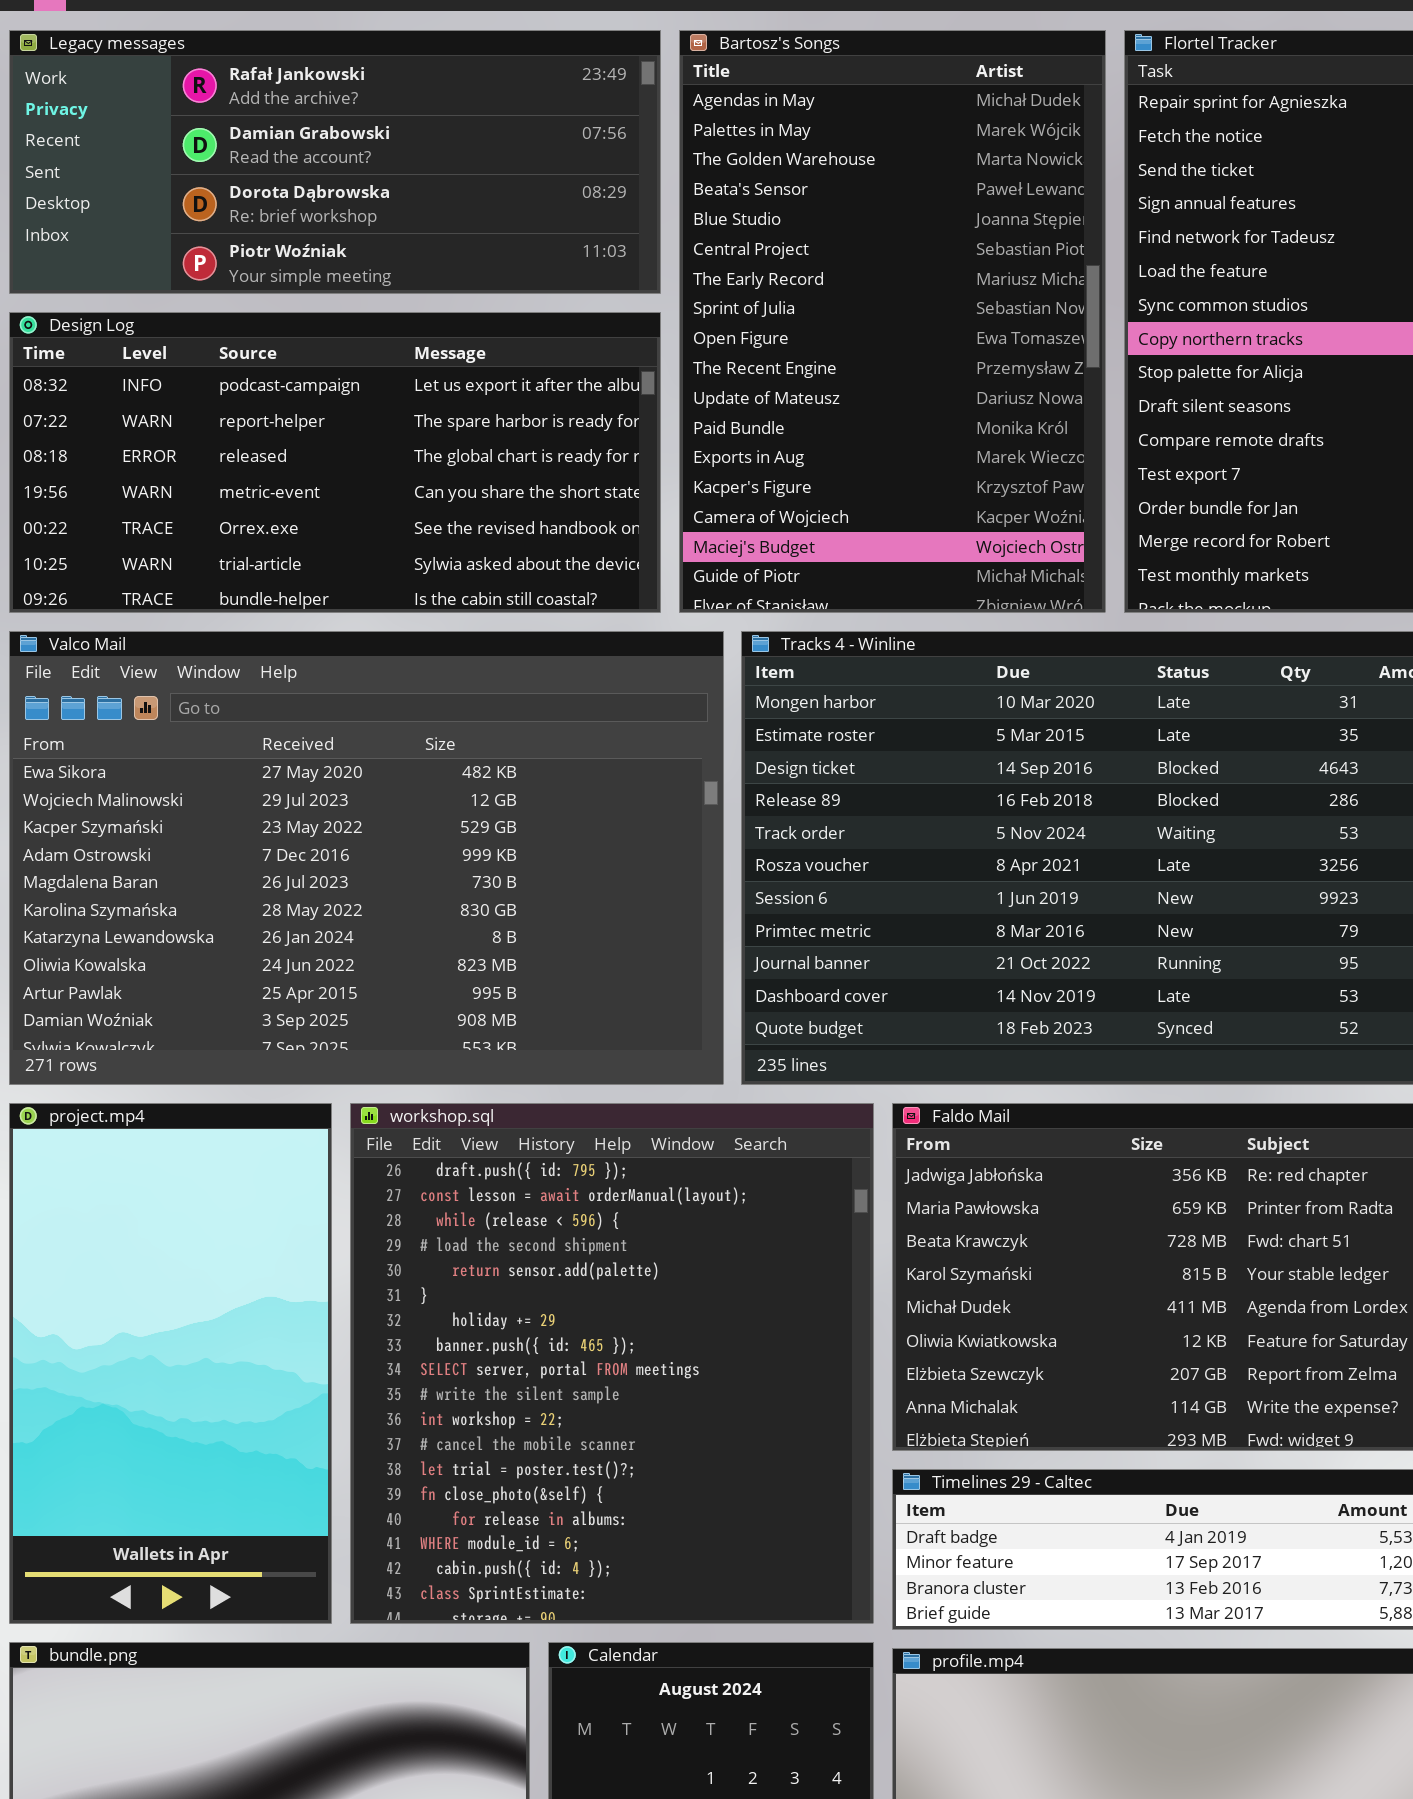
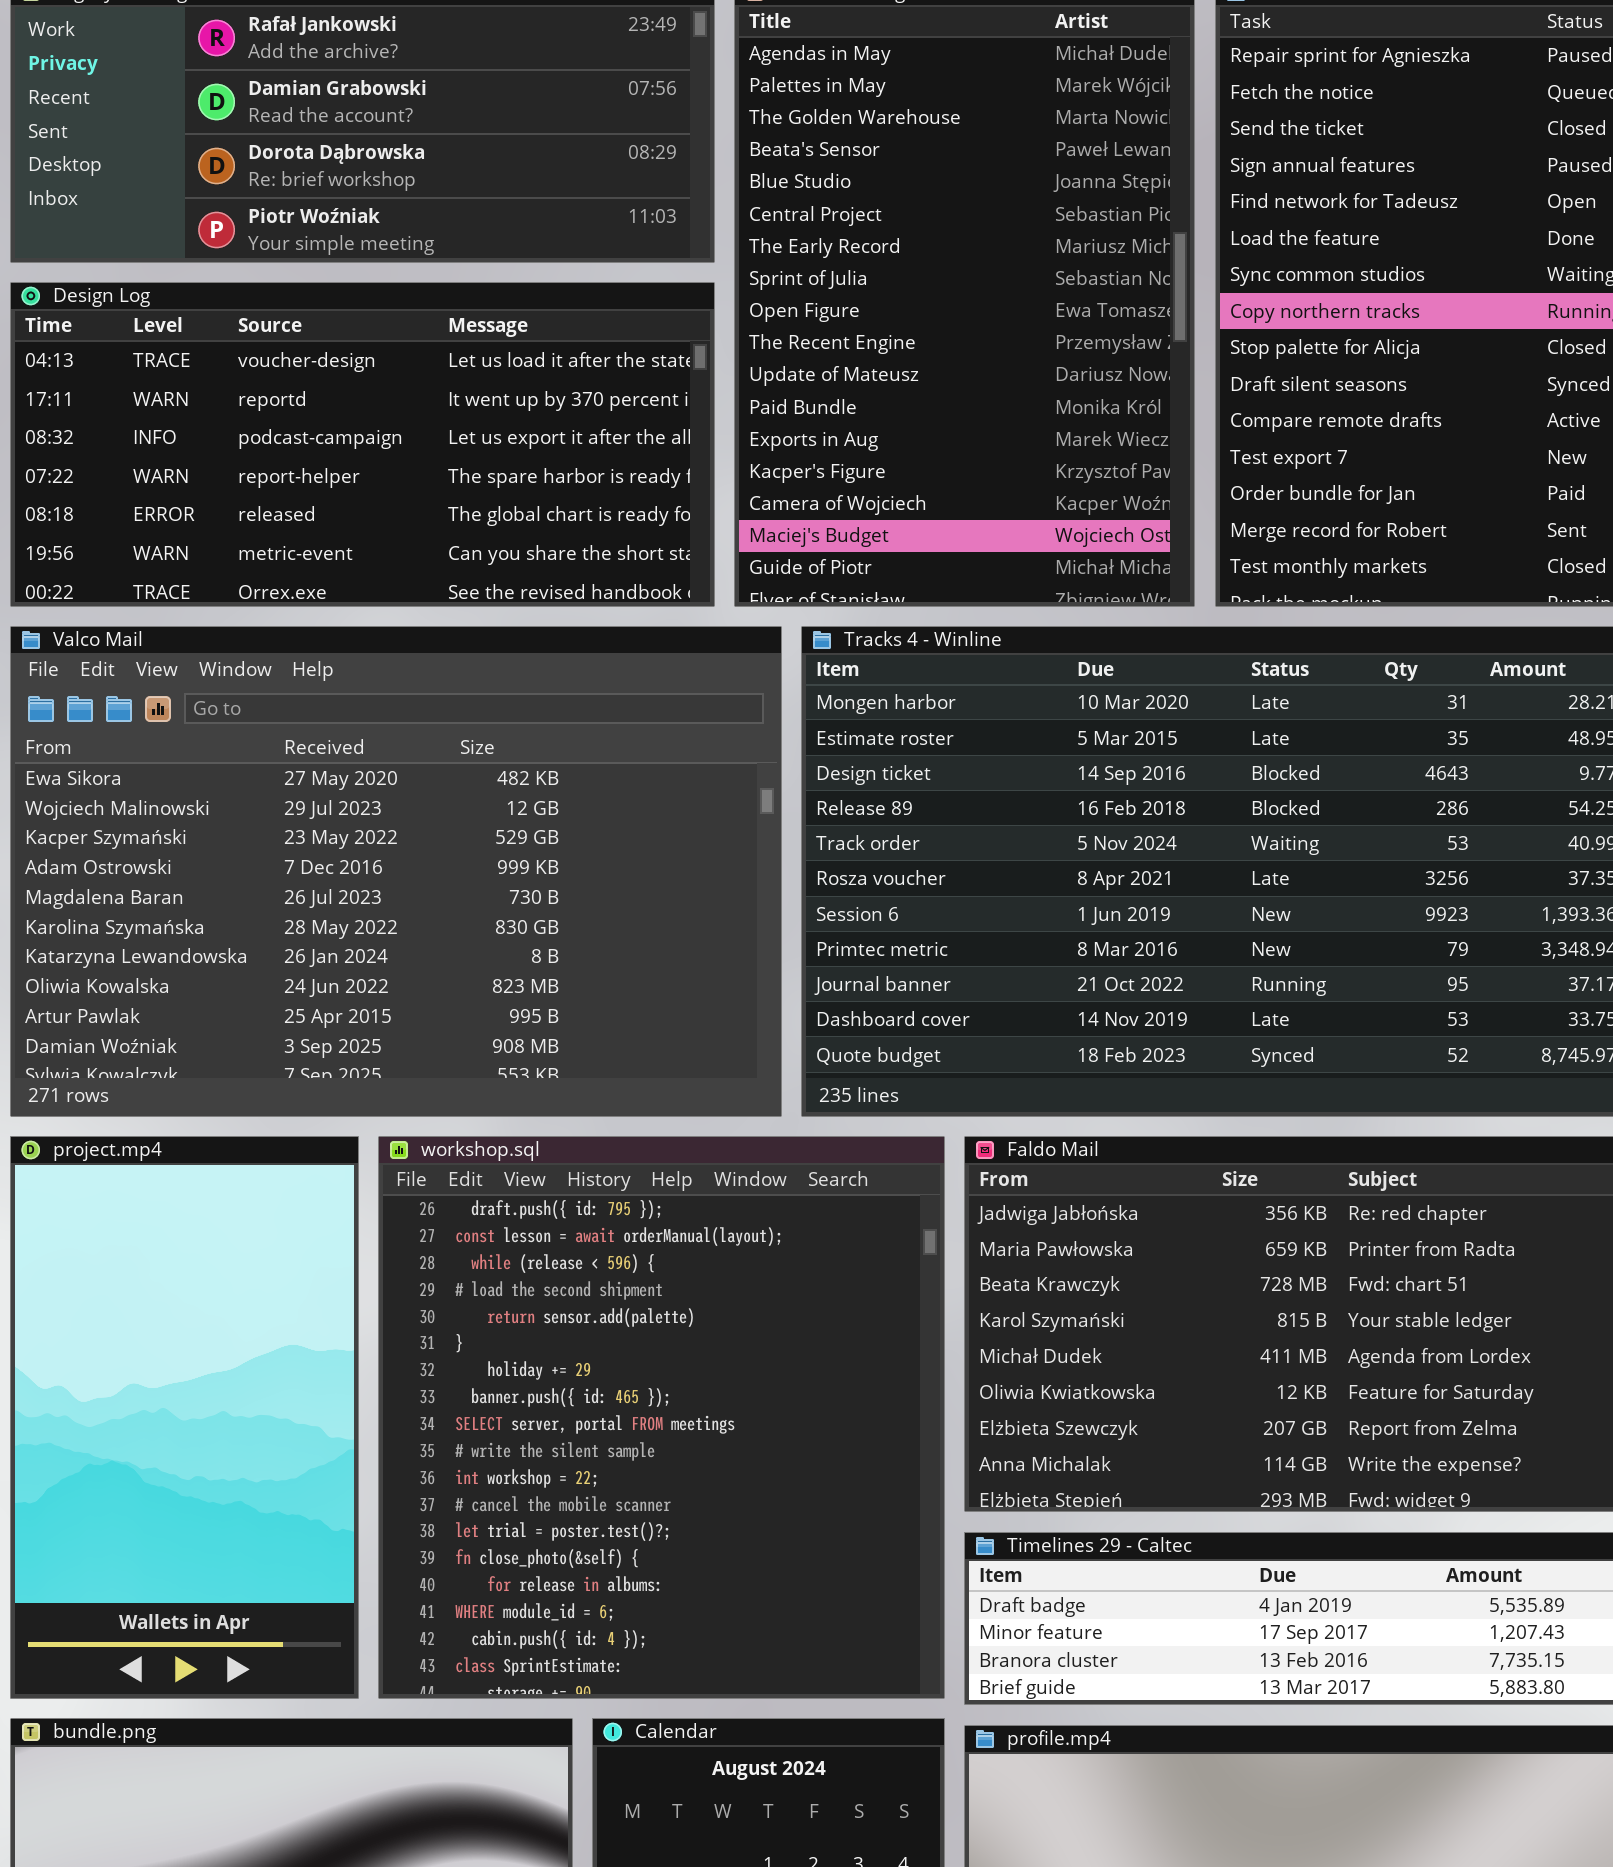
Design Log: [9,312,661,613] -> [10,282,715,607], scrolled up 2 rows

